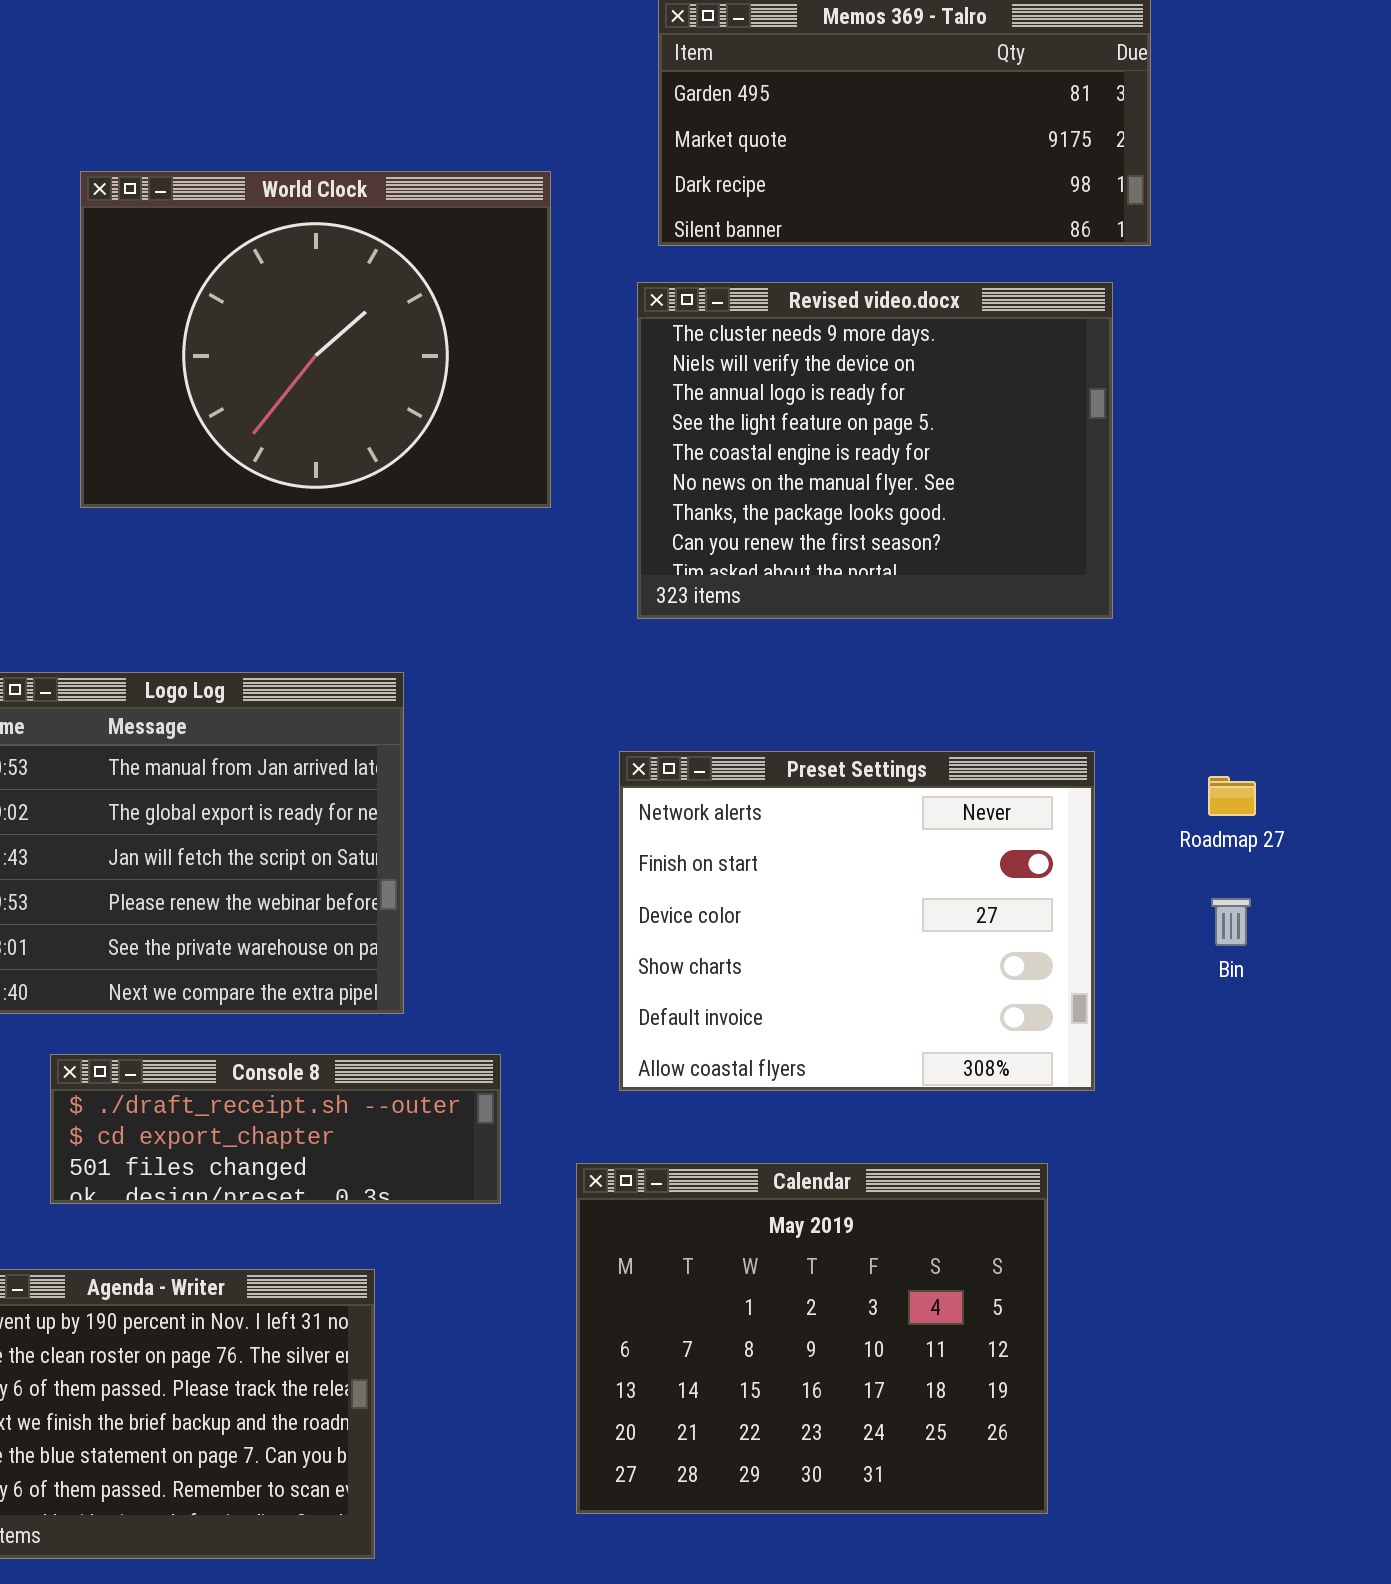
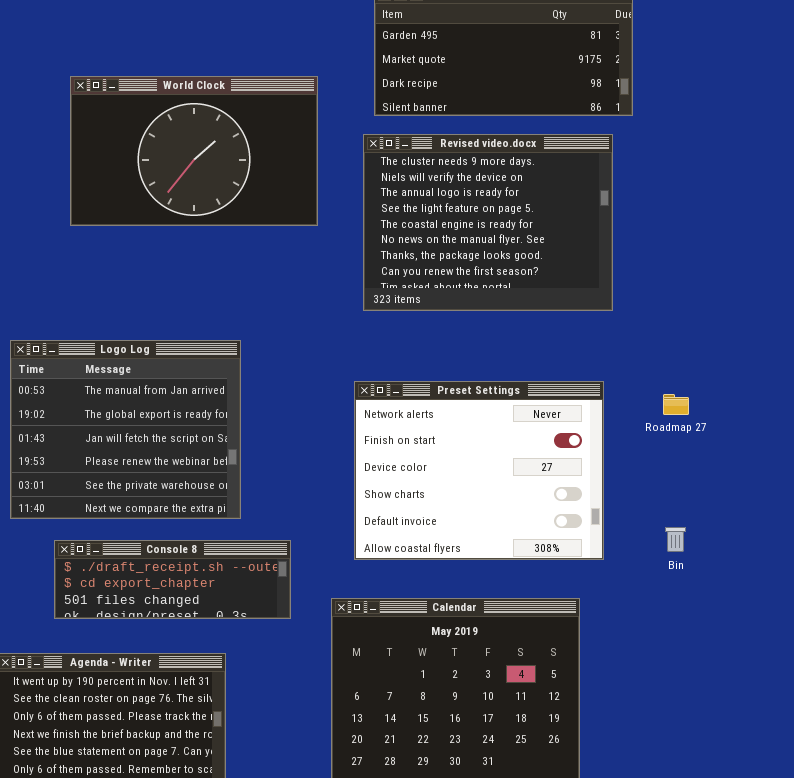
World Clock: [80,171,551,508] -> [70,76,318,226], resized
Bin: [1211,898,1251,946] -> [665,527,686,552], moved

